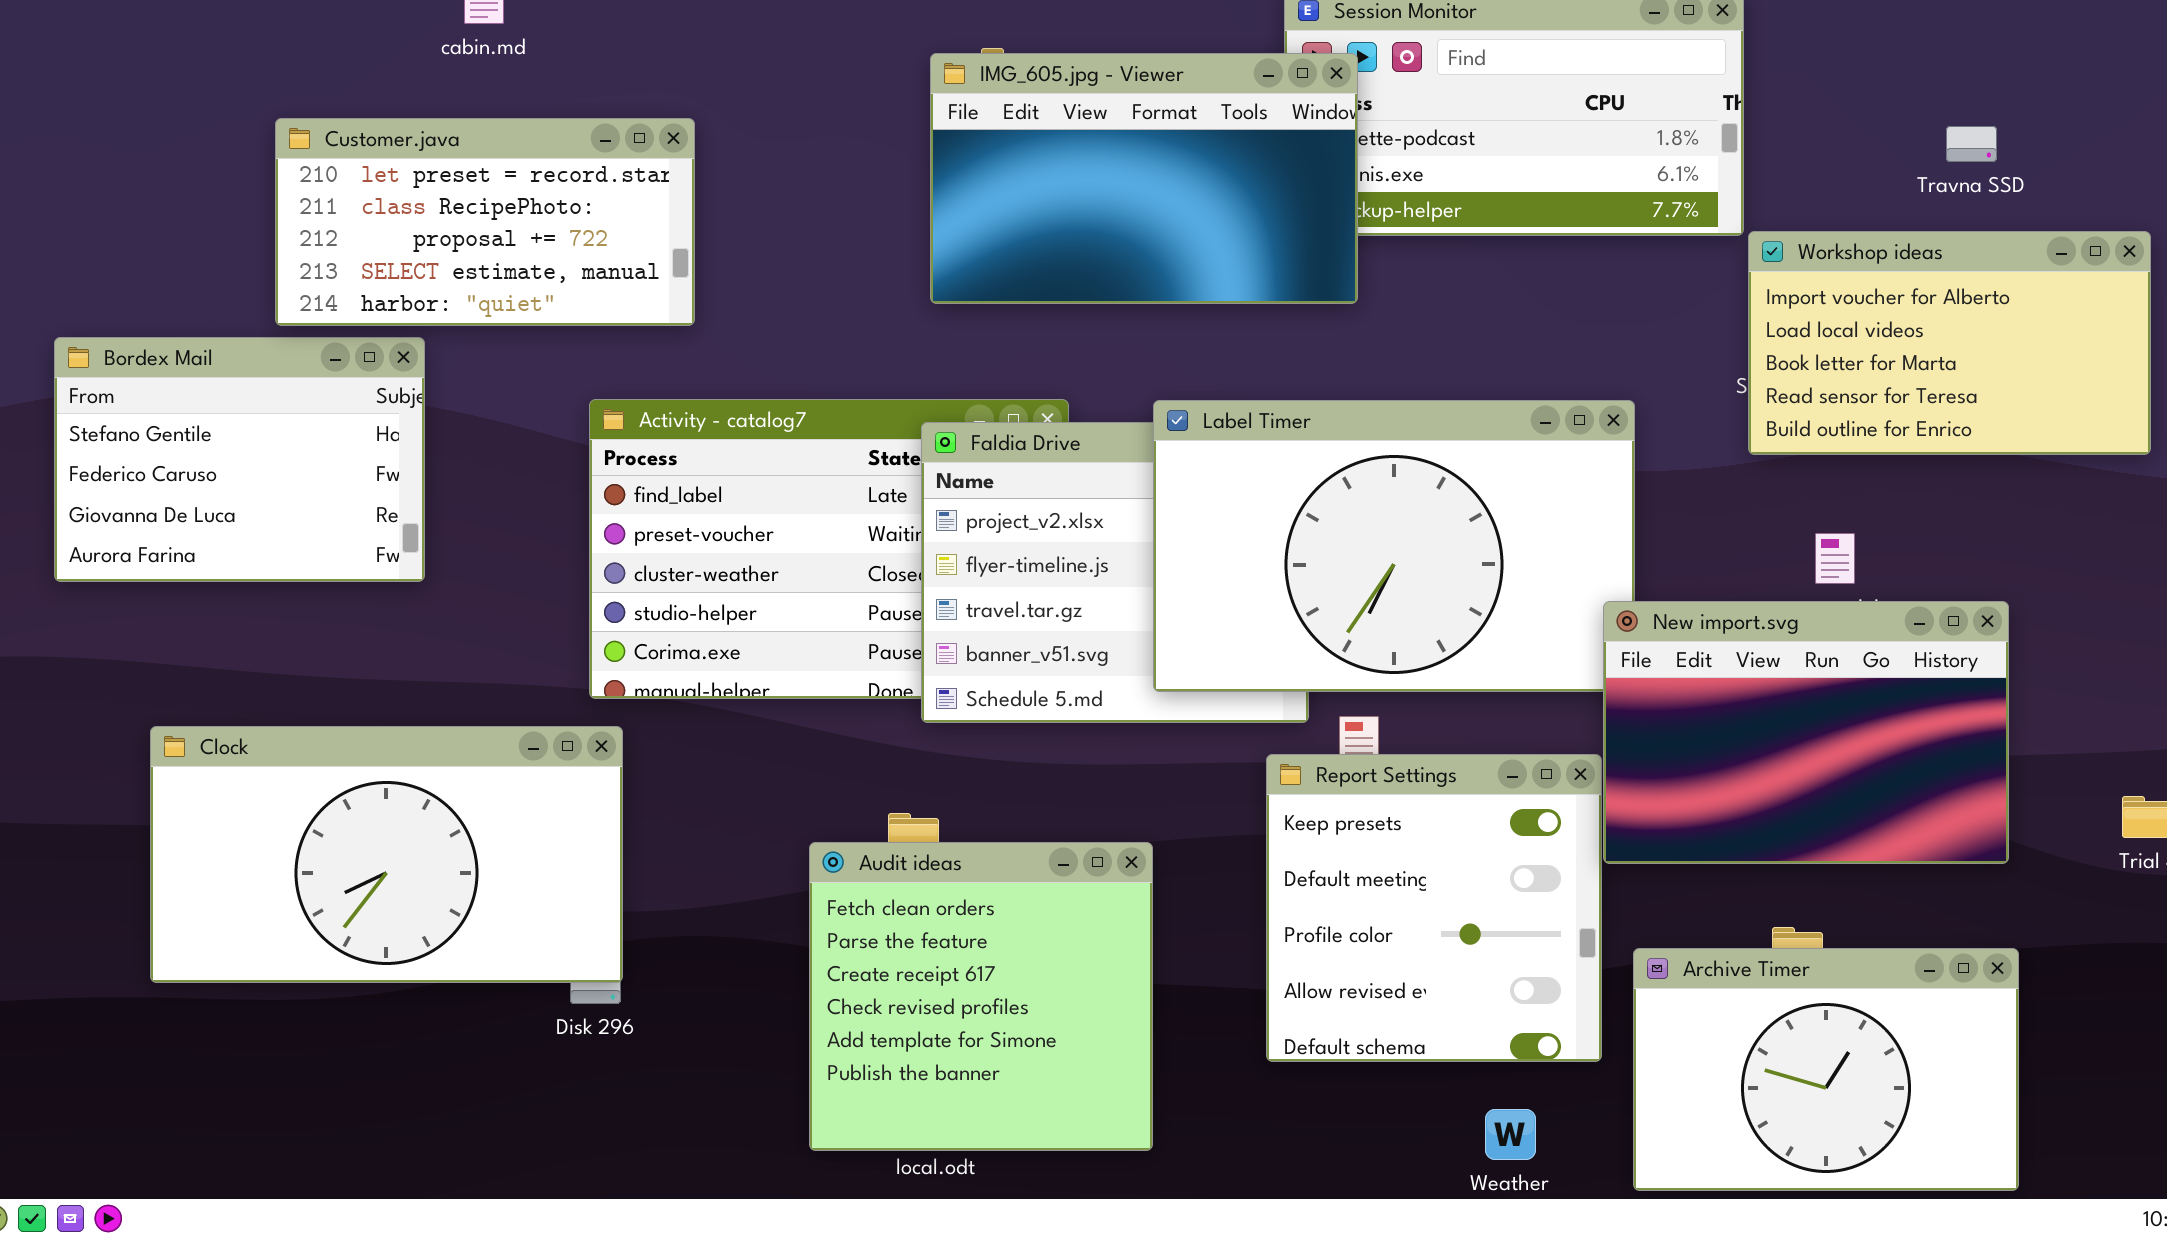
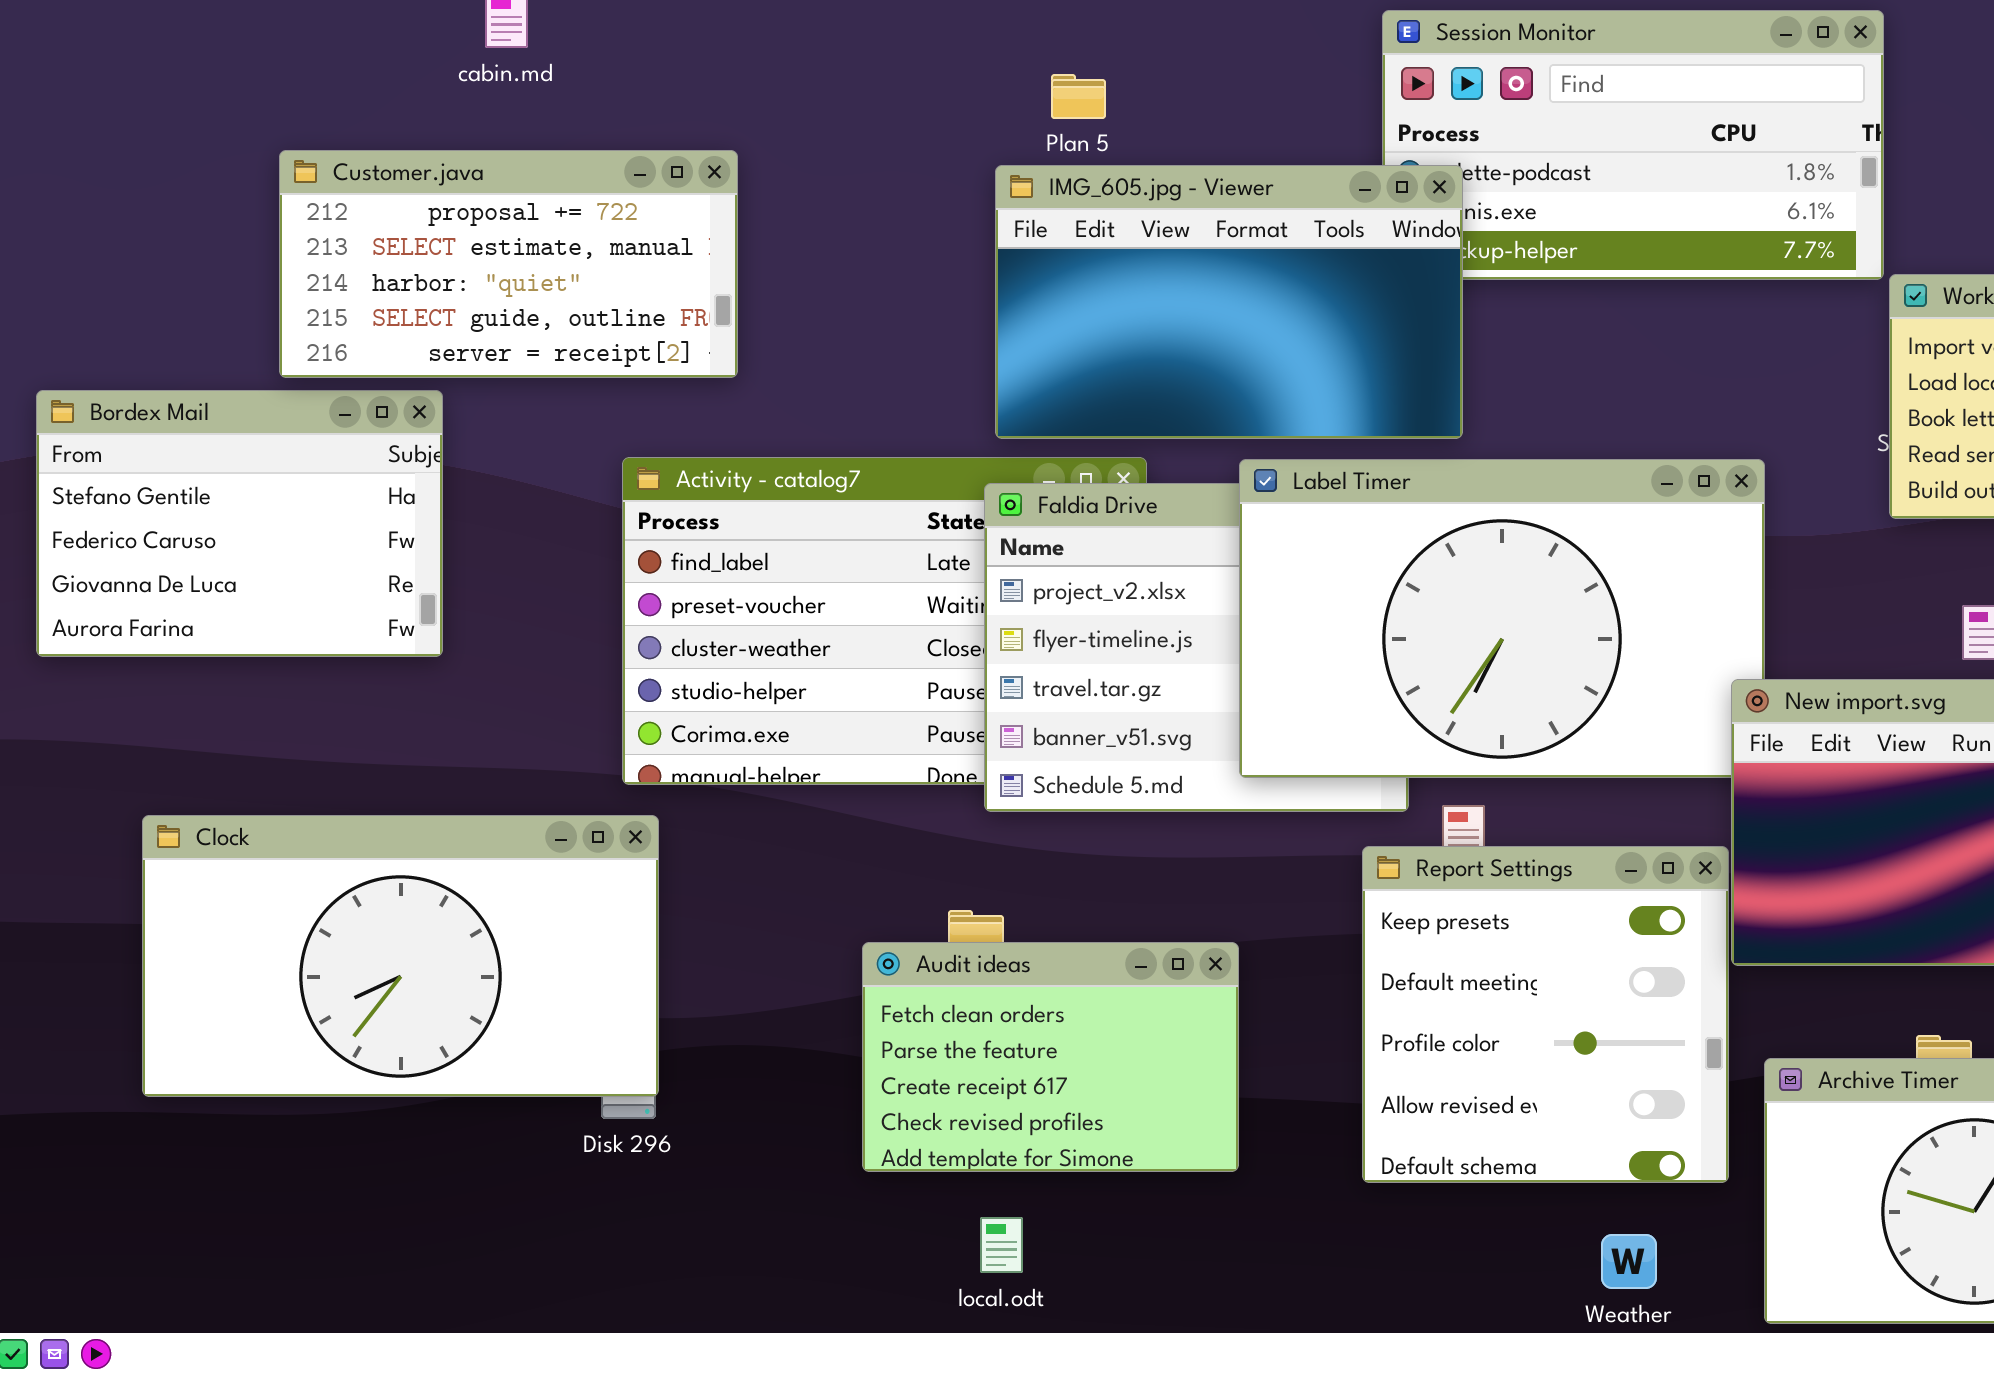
IMG_605.jpg - Viewer: [930,53,1358,304] -> [995,165,1463,439], moved
Customer.java: [275,118,695,326] -> [279,150,738,378], scrolled down 2 rows
Audit ideas: [809,842,1153,1151] -> [862,942,1239,1172], resized

